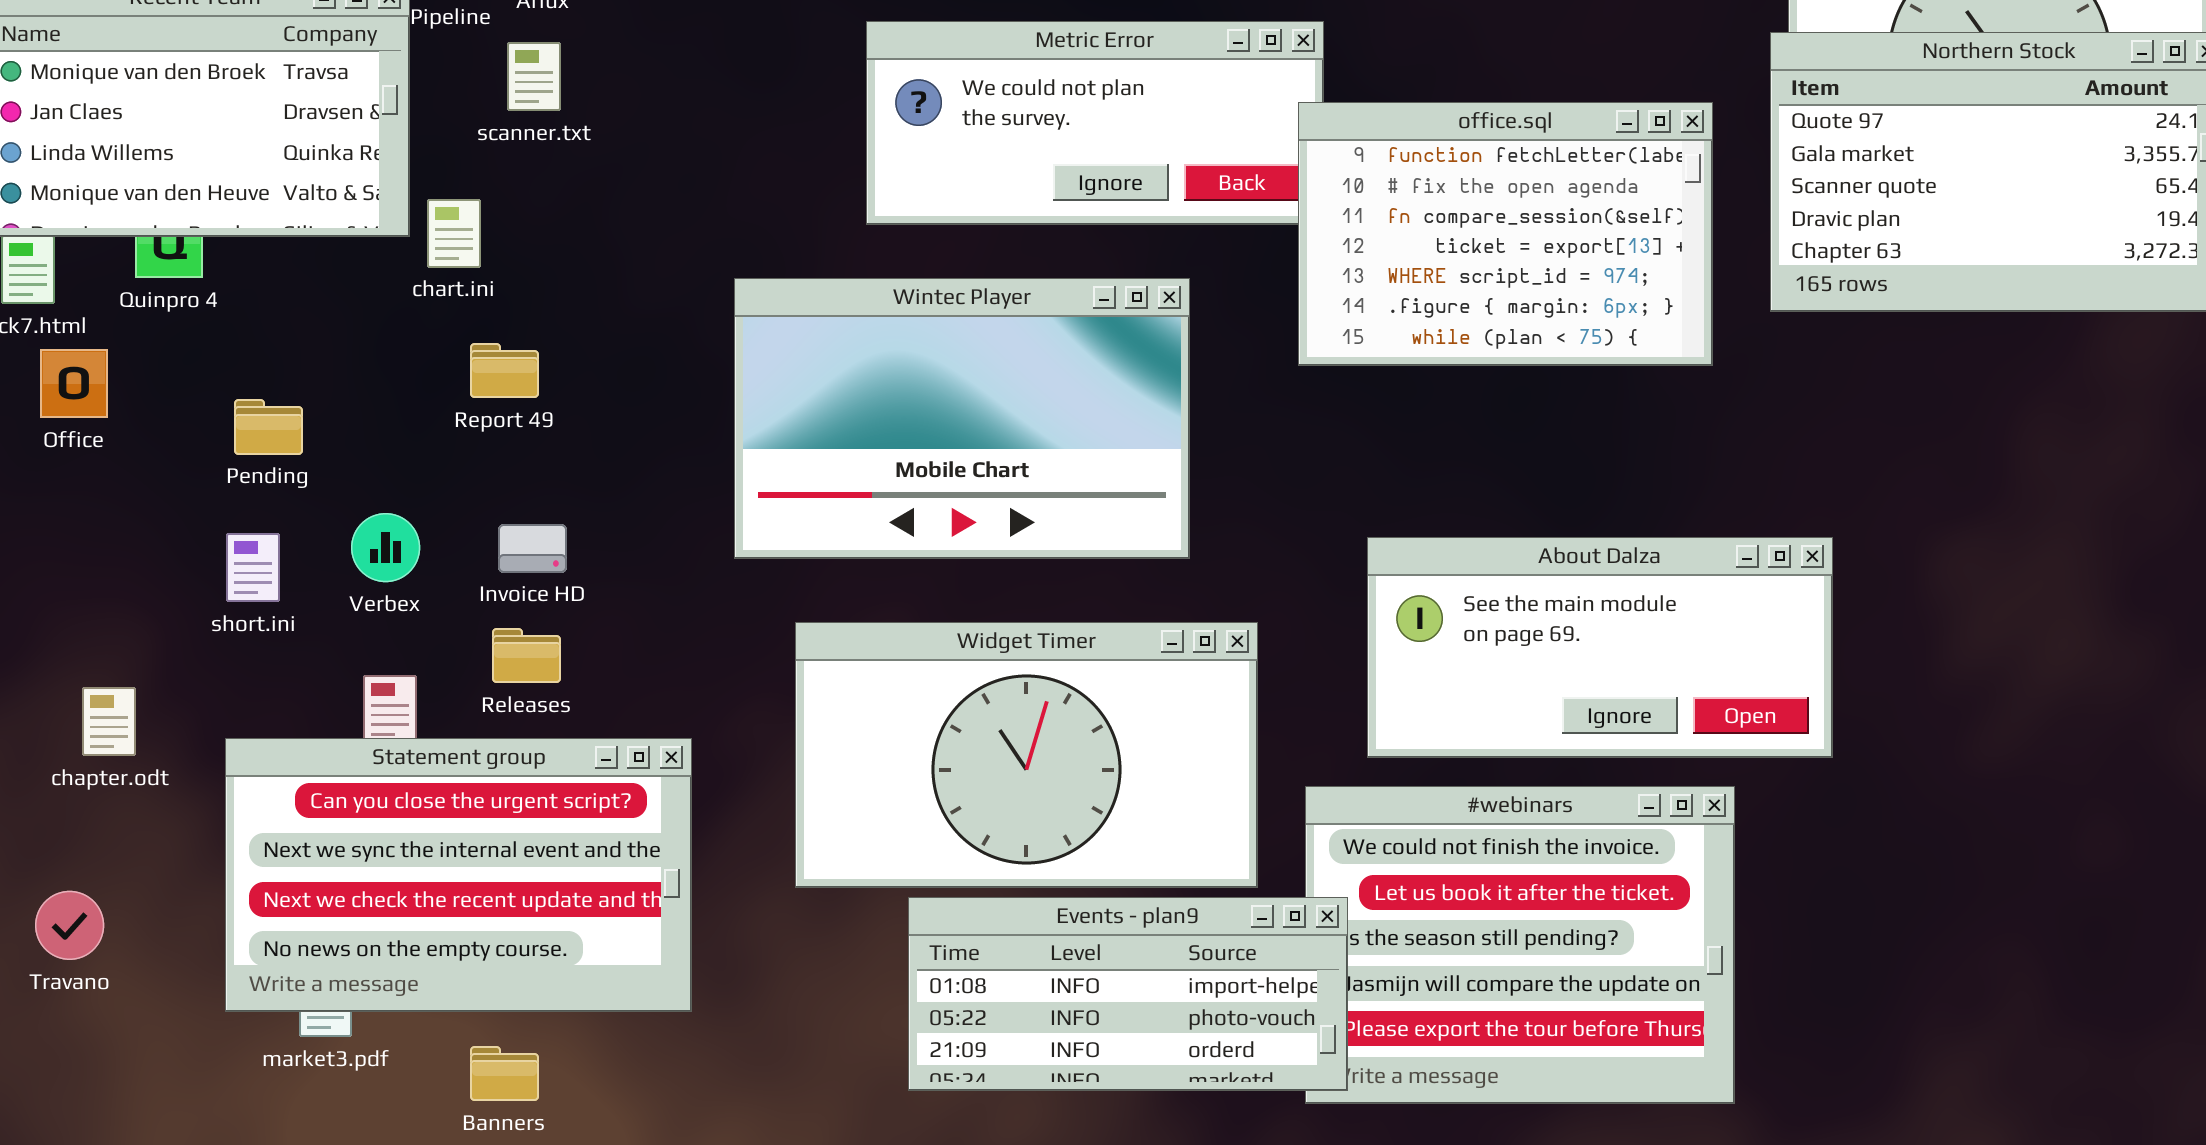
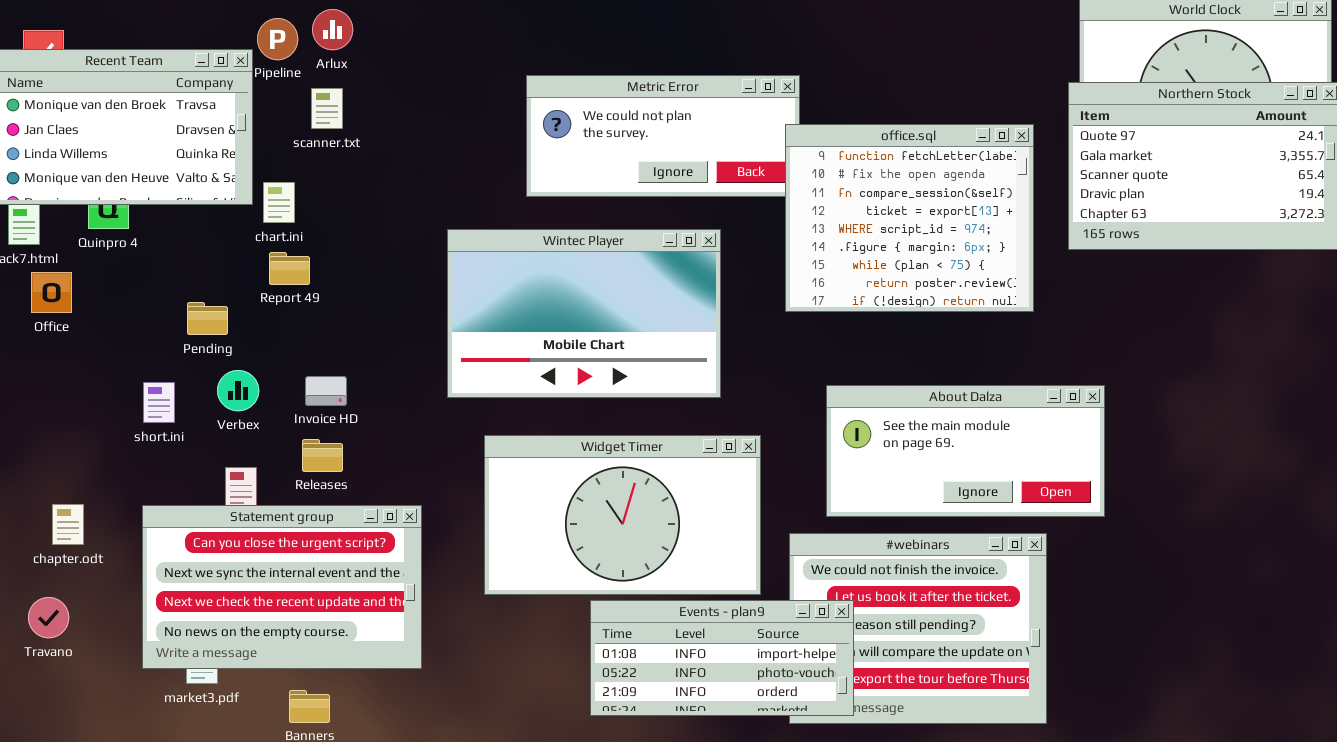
office.sql: [1298,102,1713,366] -> [785,124,1034,312], resized
Report 49: [470,343,539,398] -> [269,252,310,285], moved
Pending: [234,399,303,455] -> [187,302,228,335], moved
chapter.odt: [82,687,136,756] -> [52,504,84,545], moved
Events - plan9: [908,897,1348,1091] -> [590,600,854,716], moved

